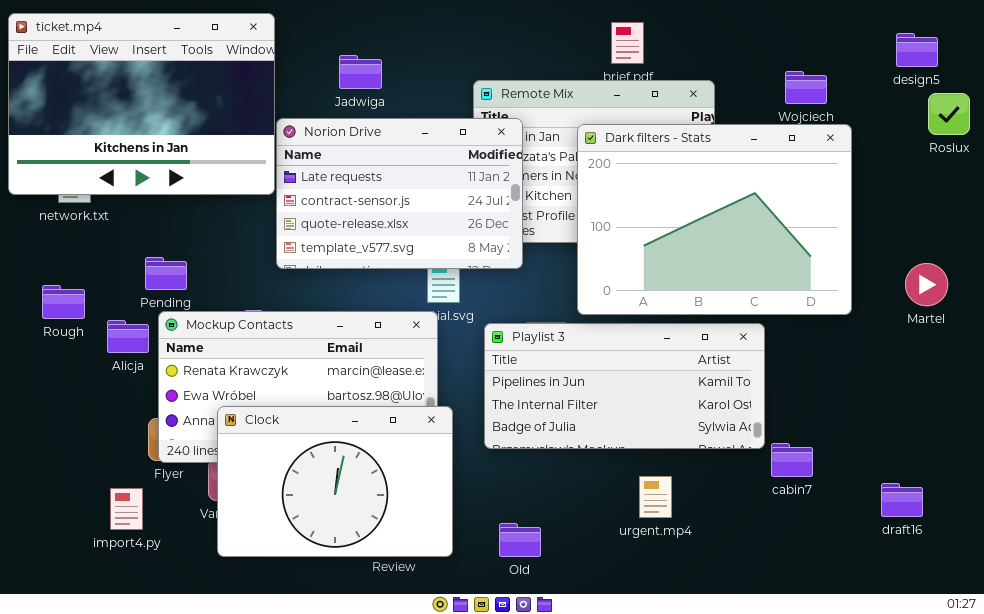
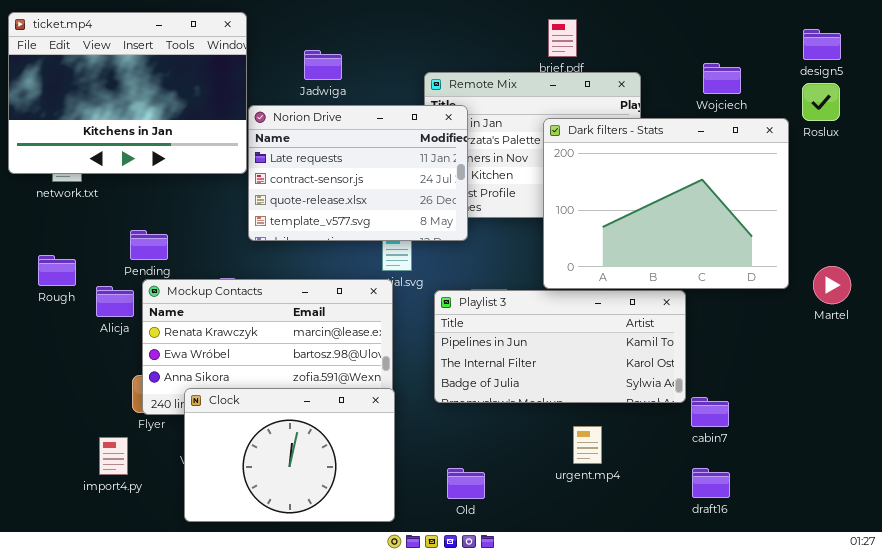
Roslux: [928,93,970,135] -> [802,83,840,121], moved
Dark filters - Stats: [577,124,852,315] -> [543,118,789,289], moved
Martel: [905,263,948,306] -> [813,266,851,304], moved
Clock: [217,406,453,557] -> [184,388,395,522], moved
draft16: [881,483,923,517] -> [692,468,730,498], moved

